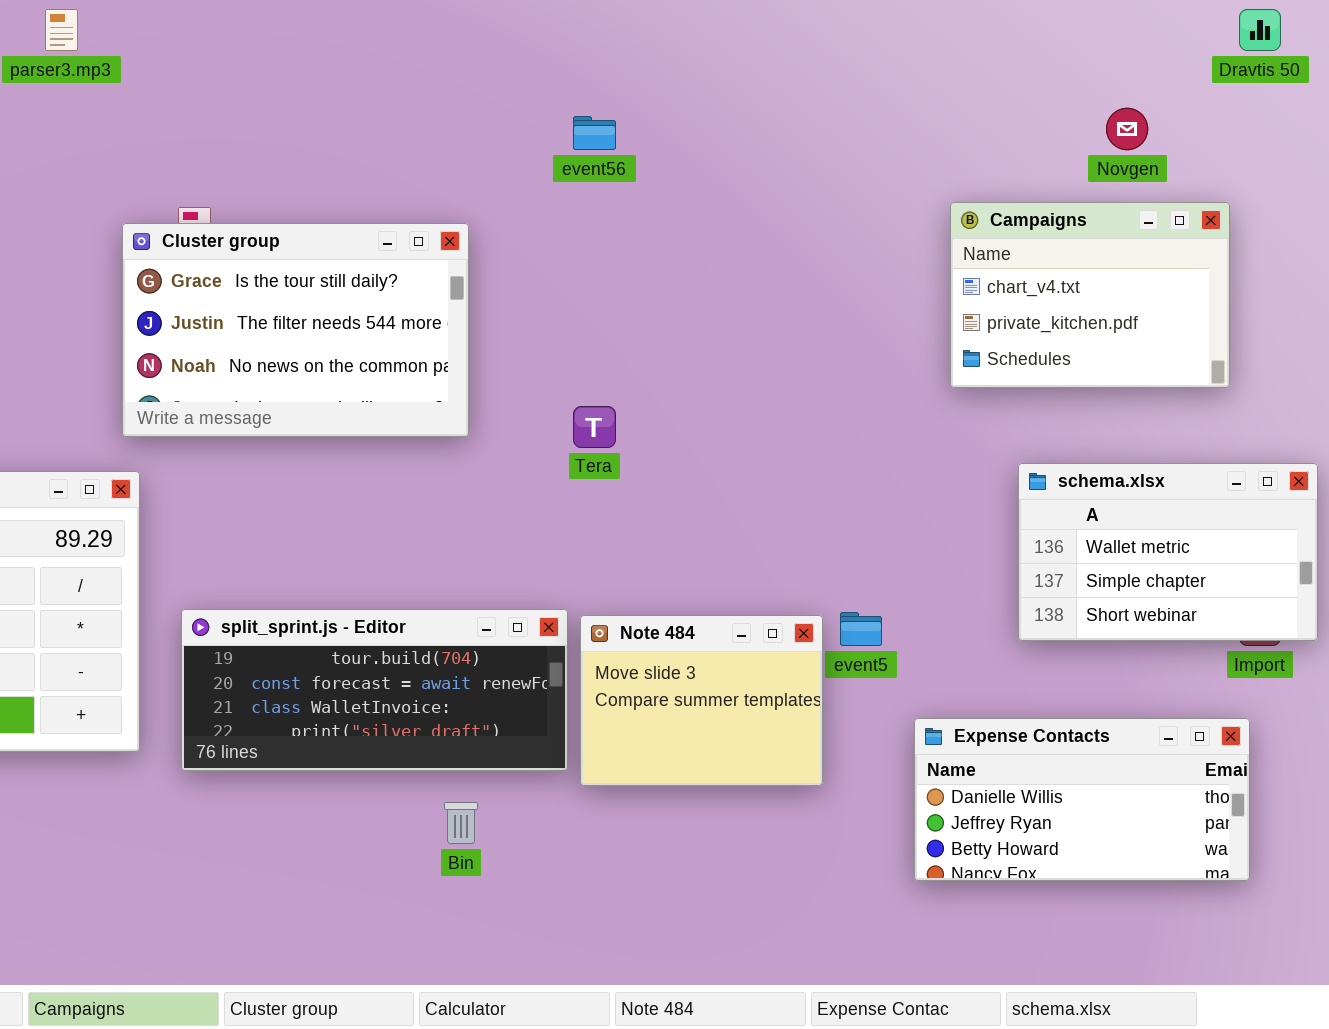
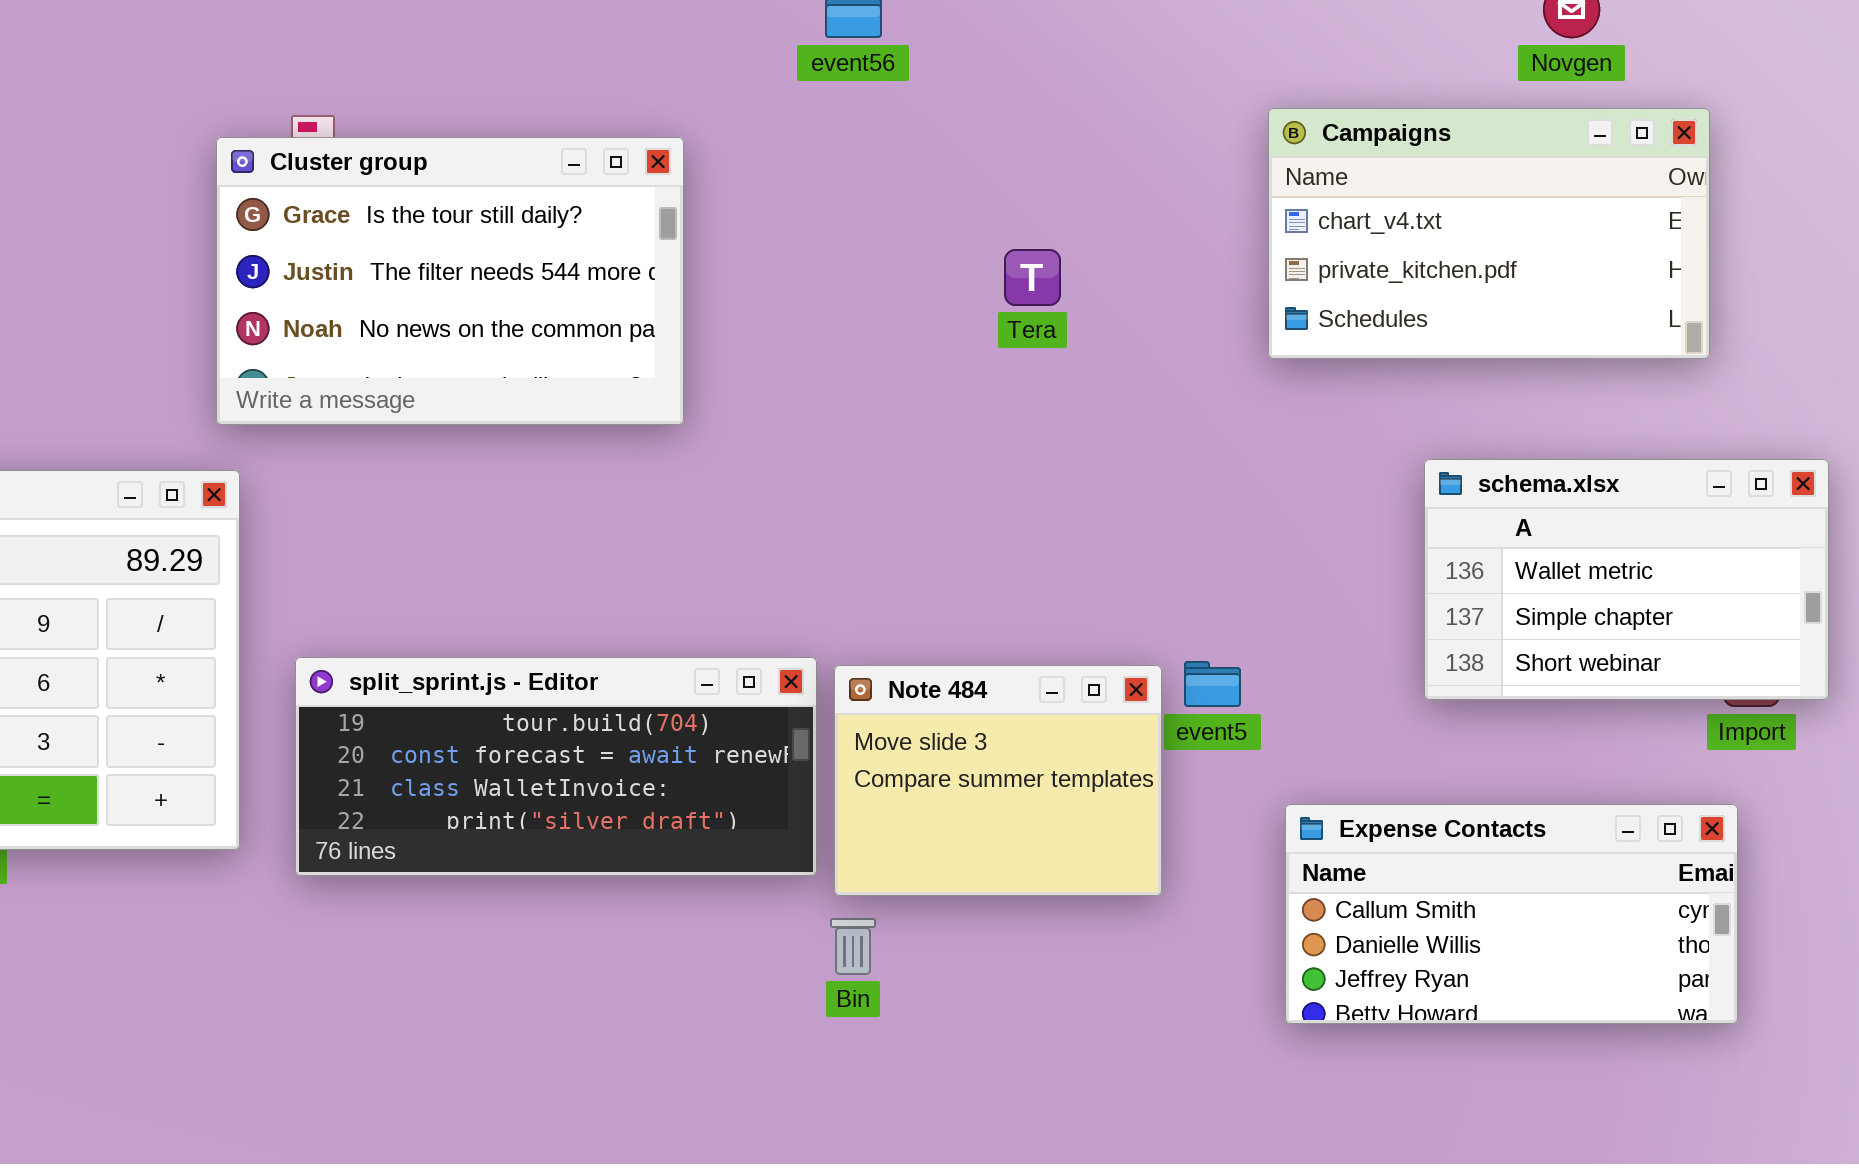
Campaigns: [950,202,1230,388] -> [1268,108,1710,359], resized
Tera: [573,406,616,448] -> [1004,249,1061,306], moved
Expense Contacts: [914,718,1250,881] -> [1285,804,1738,1024], scrolled up 1 row
Bin: [444,802,478,844] -> [830,918,876,975], moved

